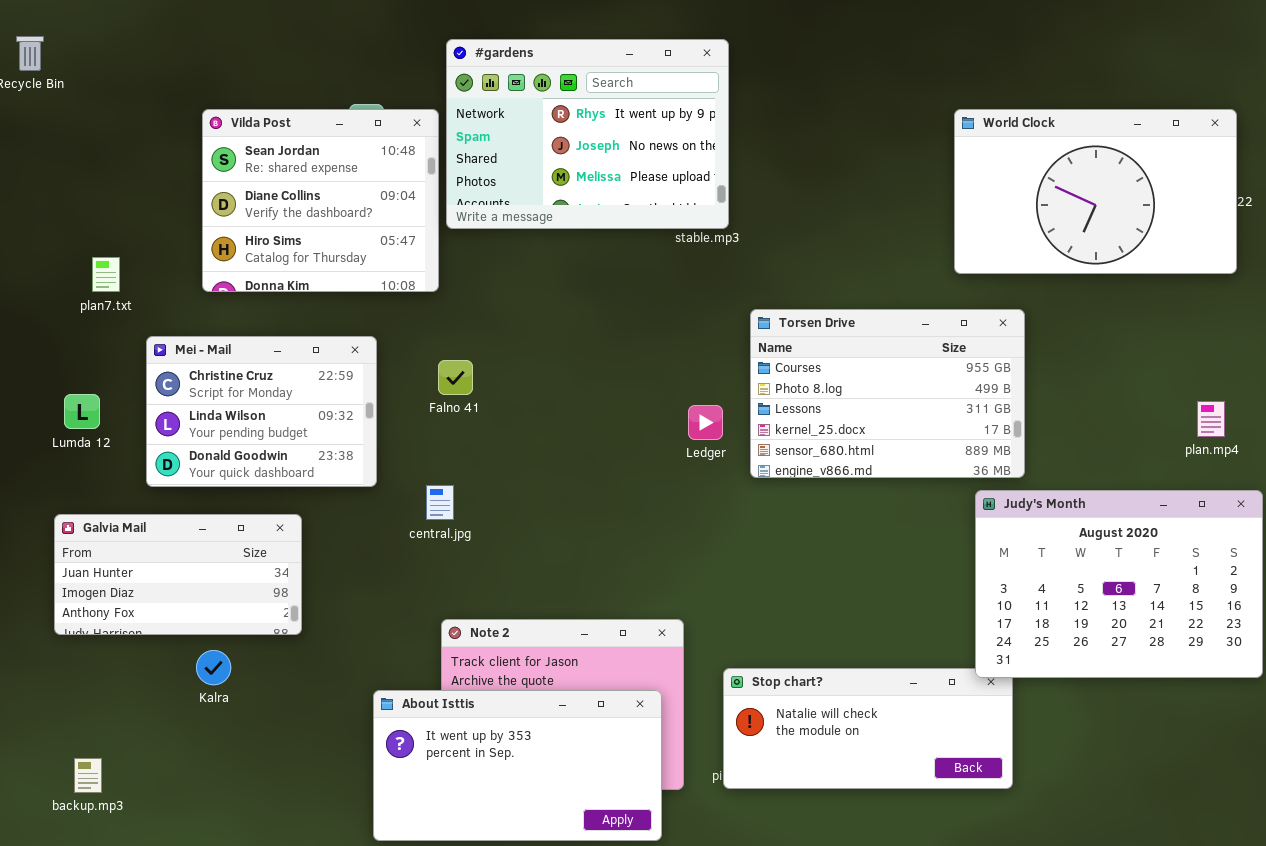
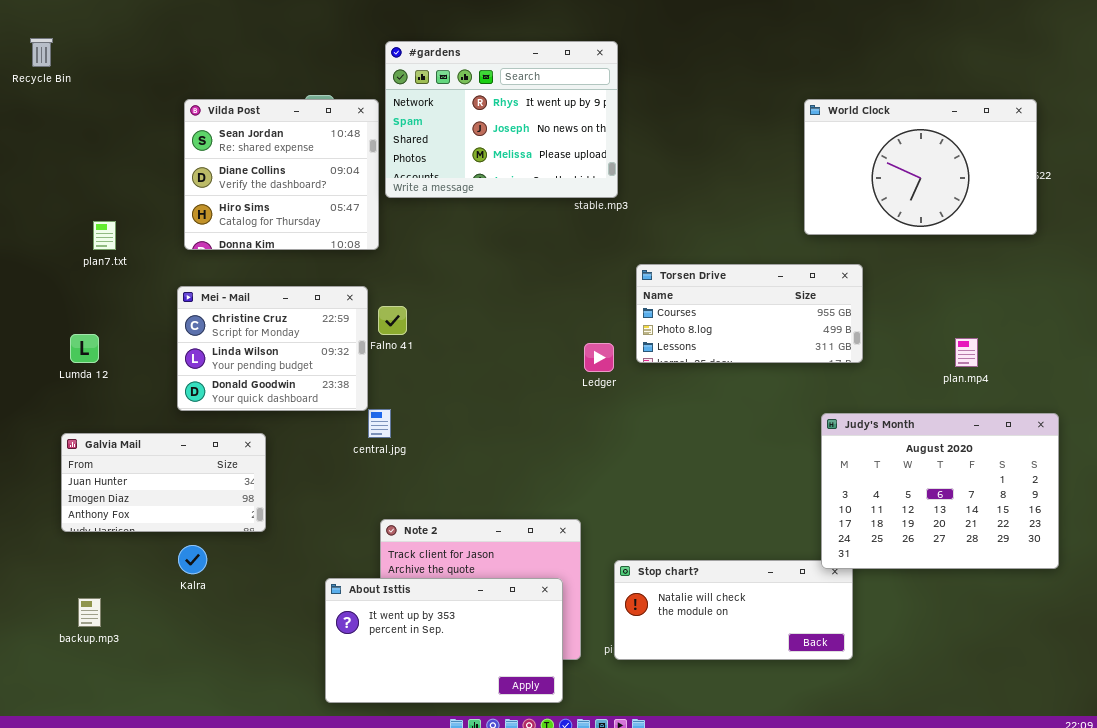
Torsen Drive: [750,309,1025,478] -> [636,264,863,363], resized
Mei - Mail: [146,336,377,487] -> [177,286,368,411], moved
plan.mp4: [1197,401,1225,437] -> [955,338,978,367], moved
backup.mp3: [74,758,102,793] -> [78,598,101,627], moved

